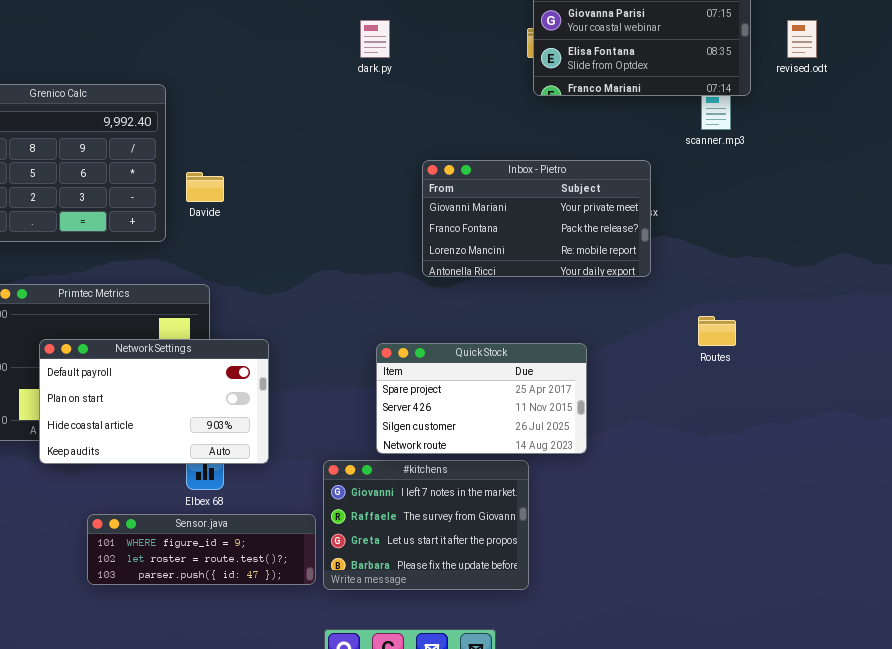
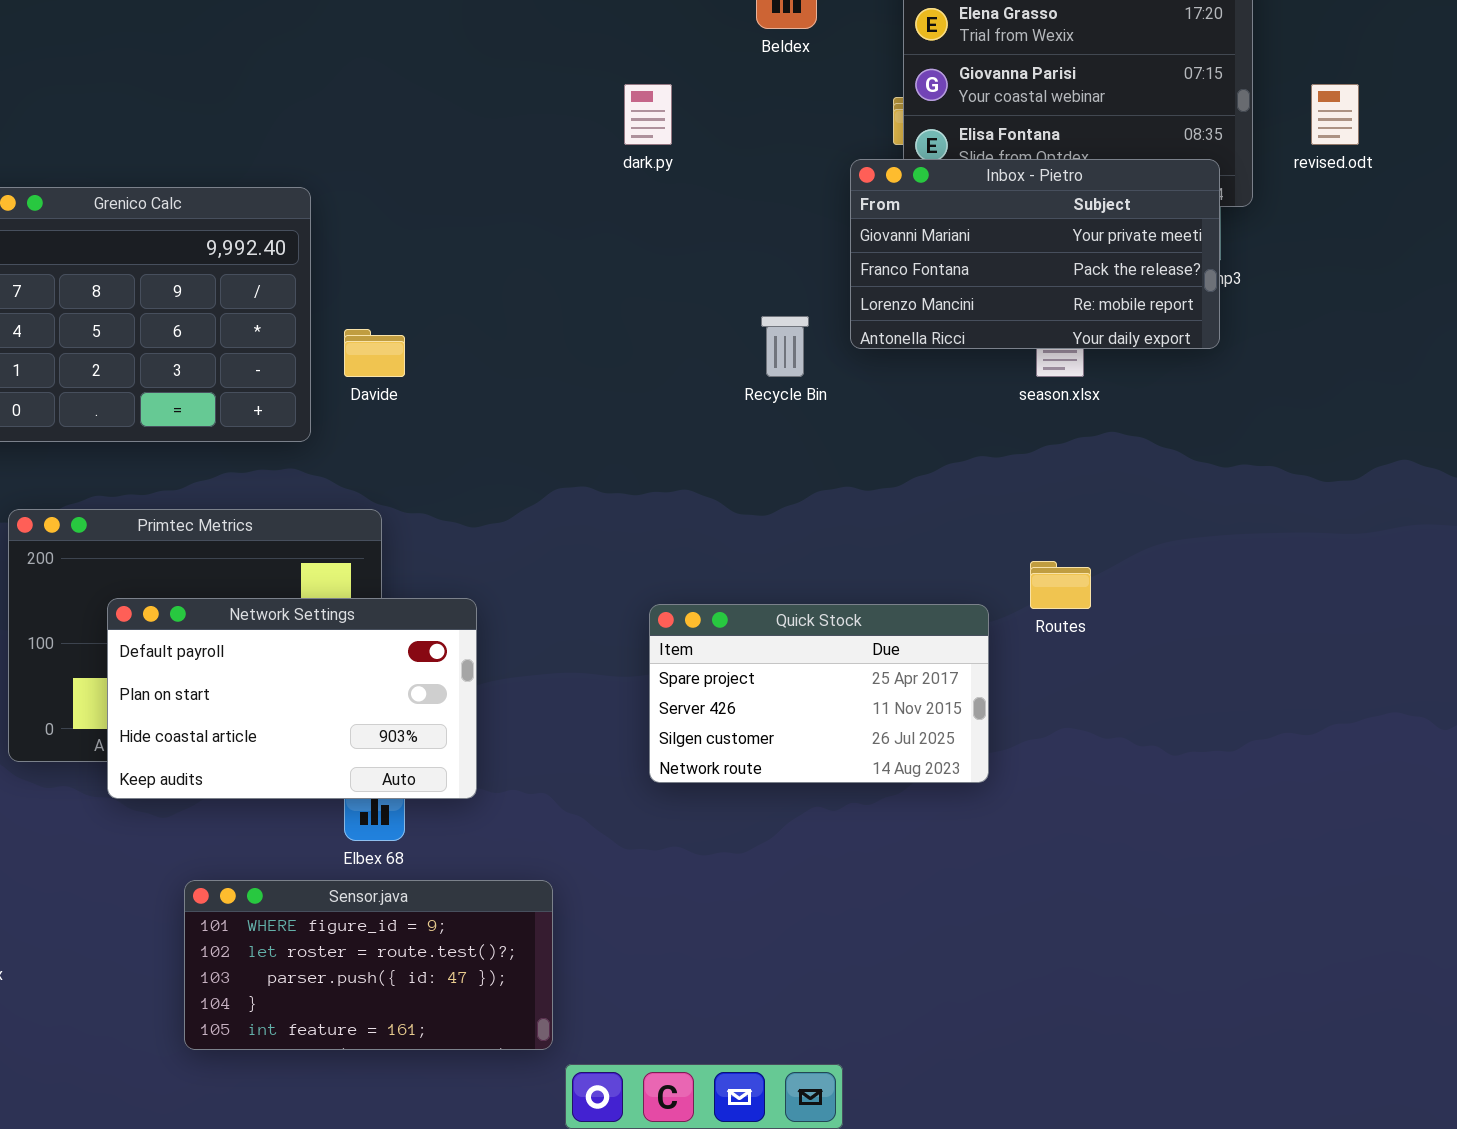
Inbox - Pietro: [422,160,651,277] -> [850,159,1220,349], moved
Routes: [698,316,736,346] -> [1030,561,1091,609], moved
#kitchens: [323,460,529,590] -> none, closed
Sensor.java: [87,514,316,585] -> [184,880,553,1050], resized

